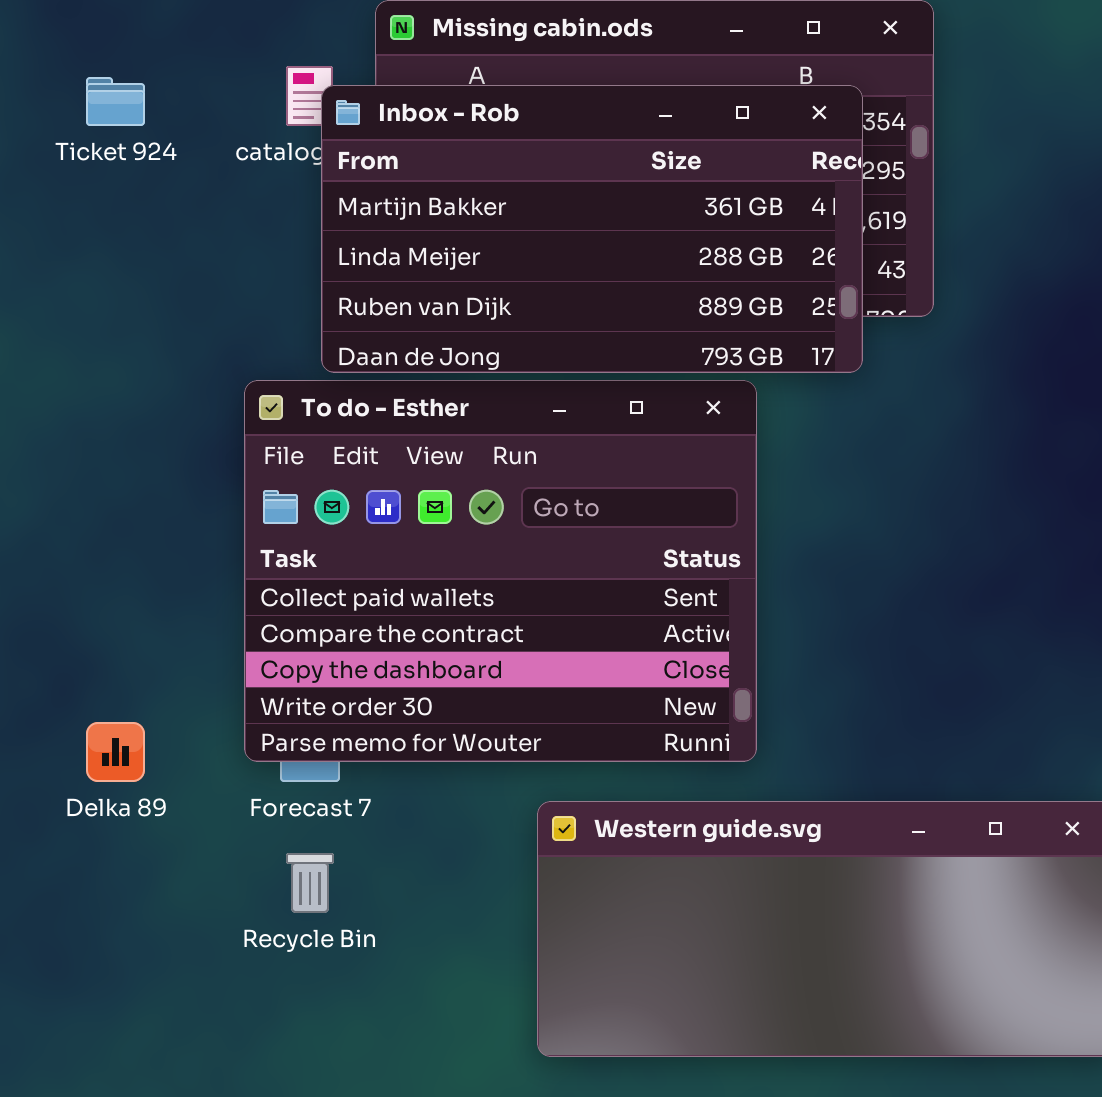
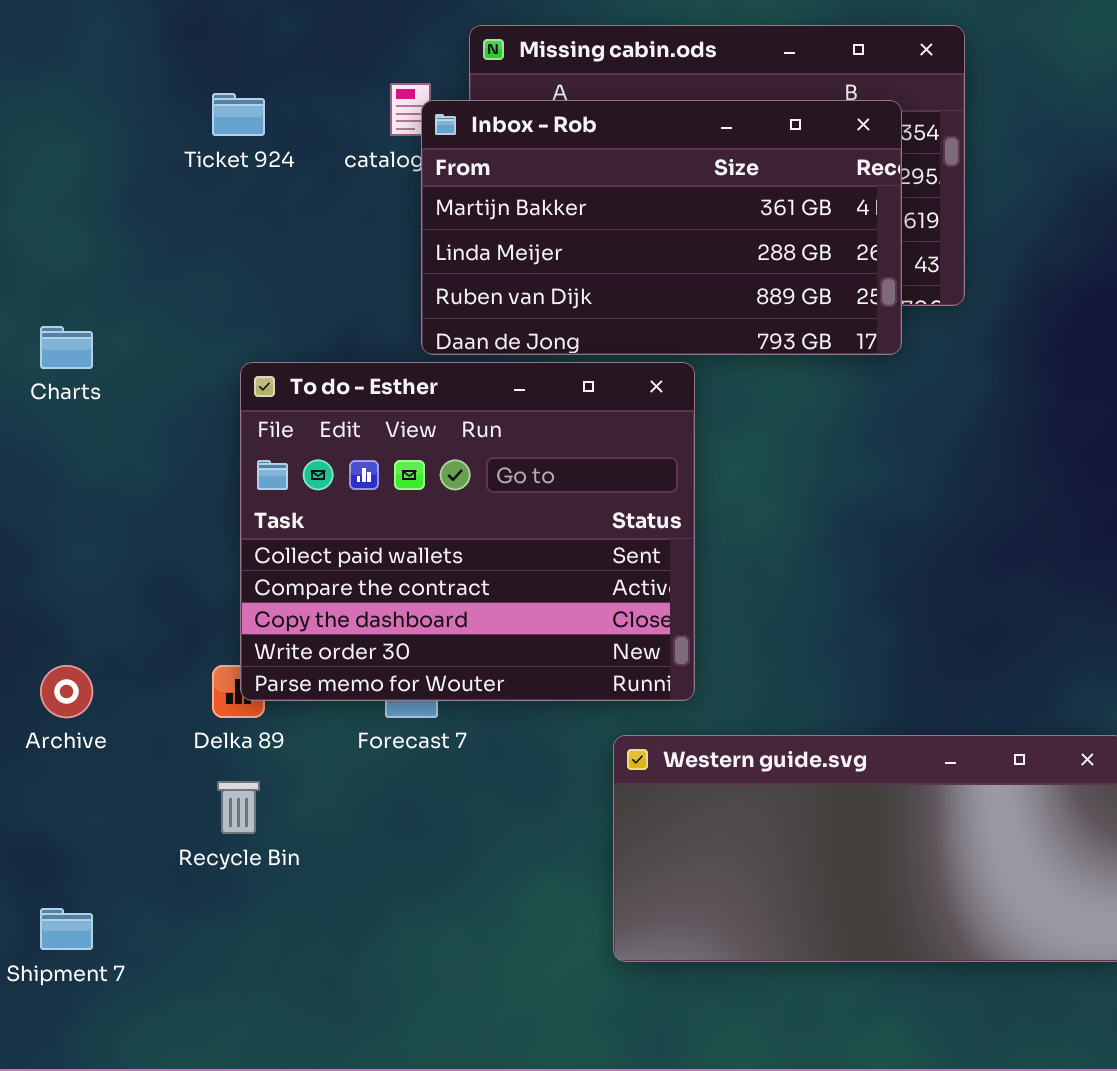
To do - Esther: [244,380,757,762] -> [240,362,695,701], moved
Recycle Bin: [286,853,334,913] -> [217,781,260,834], moved

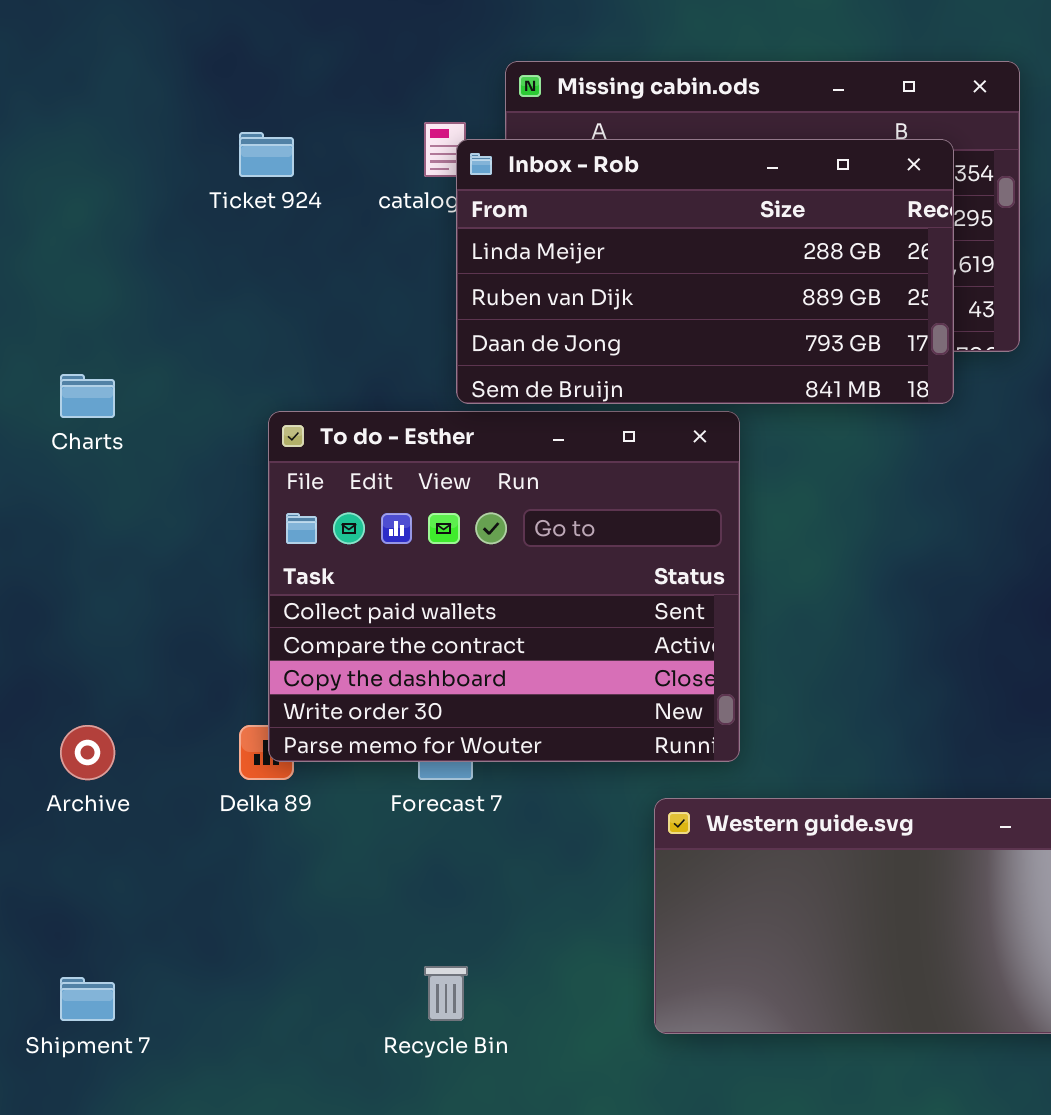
Inbox - Rob: [421,100,902,355] -> [456,139,954,404], scrolled down 1 row
Recycle Bin: [217,781,260,834] -> [424,966,468,1021], moved

